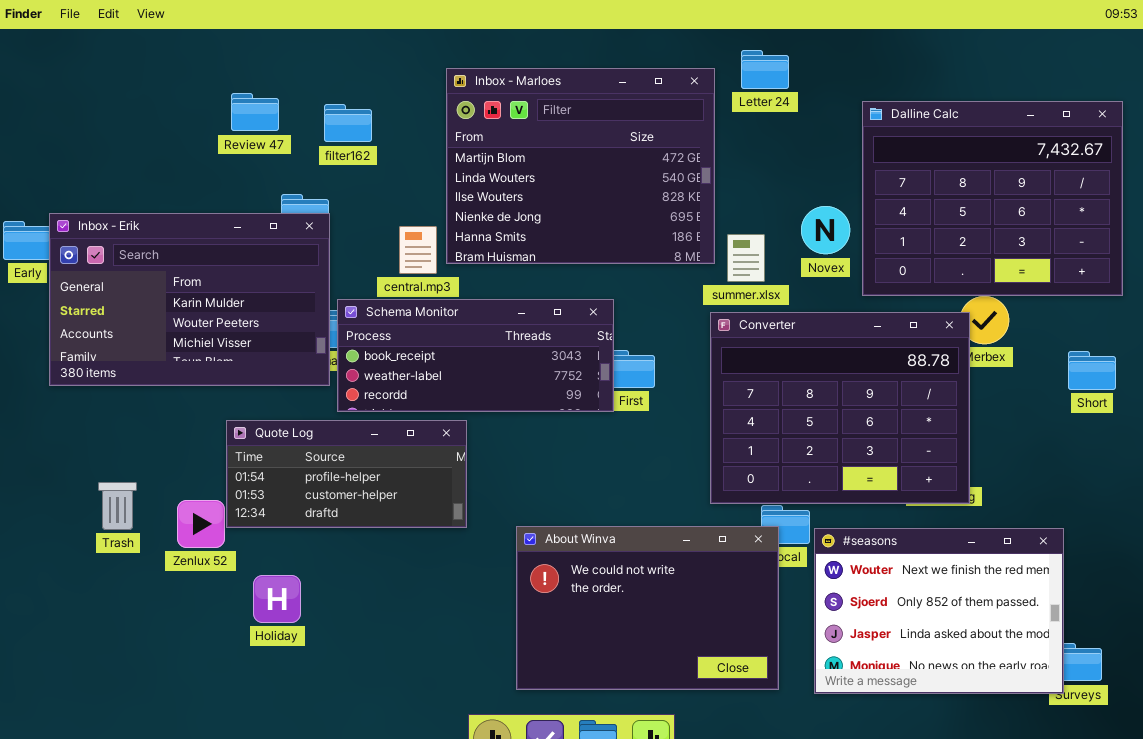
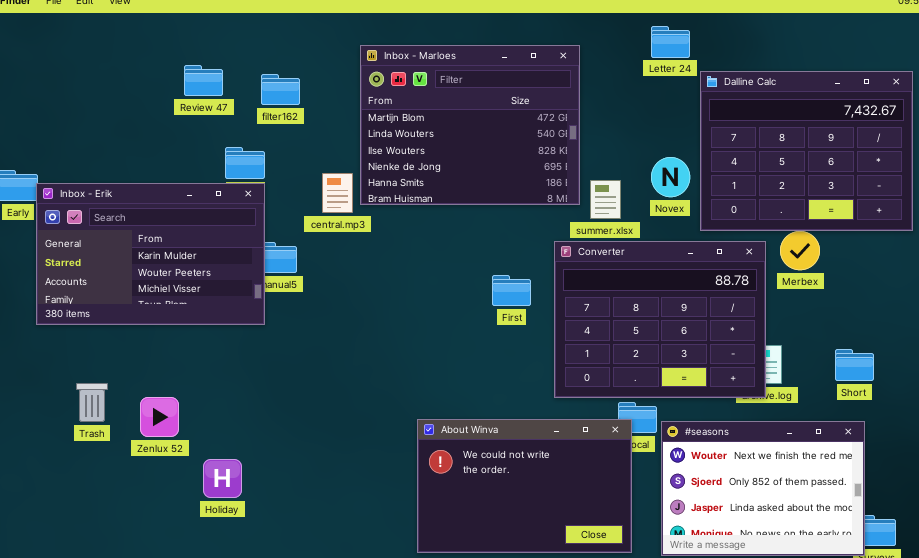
Letter 24: [741,50,789,89] -> [651,26,690,58], moved
Inbox - Erik: [49,213,330,386] -> [36,183,265,325], moved
Schema Monitor: [337,299,614,412] -> none, closed
Converter: [710,312,970,504] -> [554,241,766,398], moved
Short: [1068,351,1116,390] -> [835,349,874,381], moved
Quote Log: [226,420,467,528] -> none, closed

